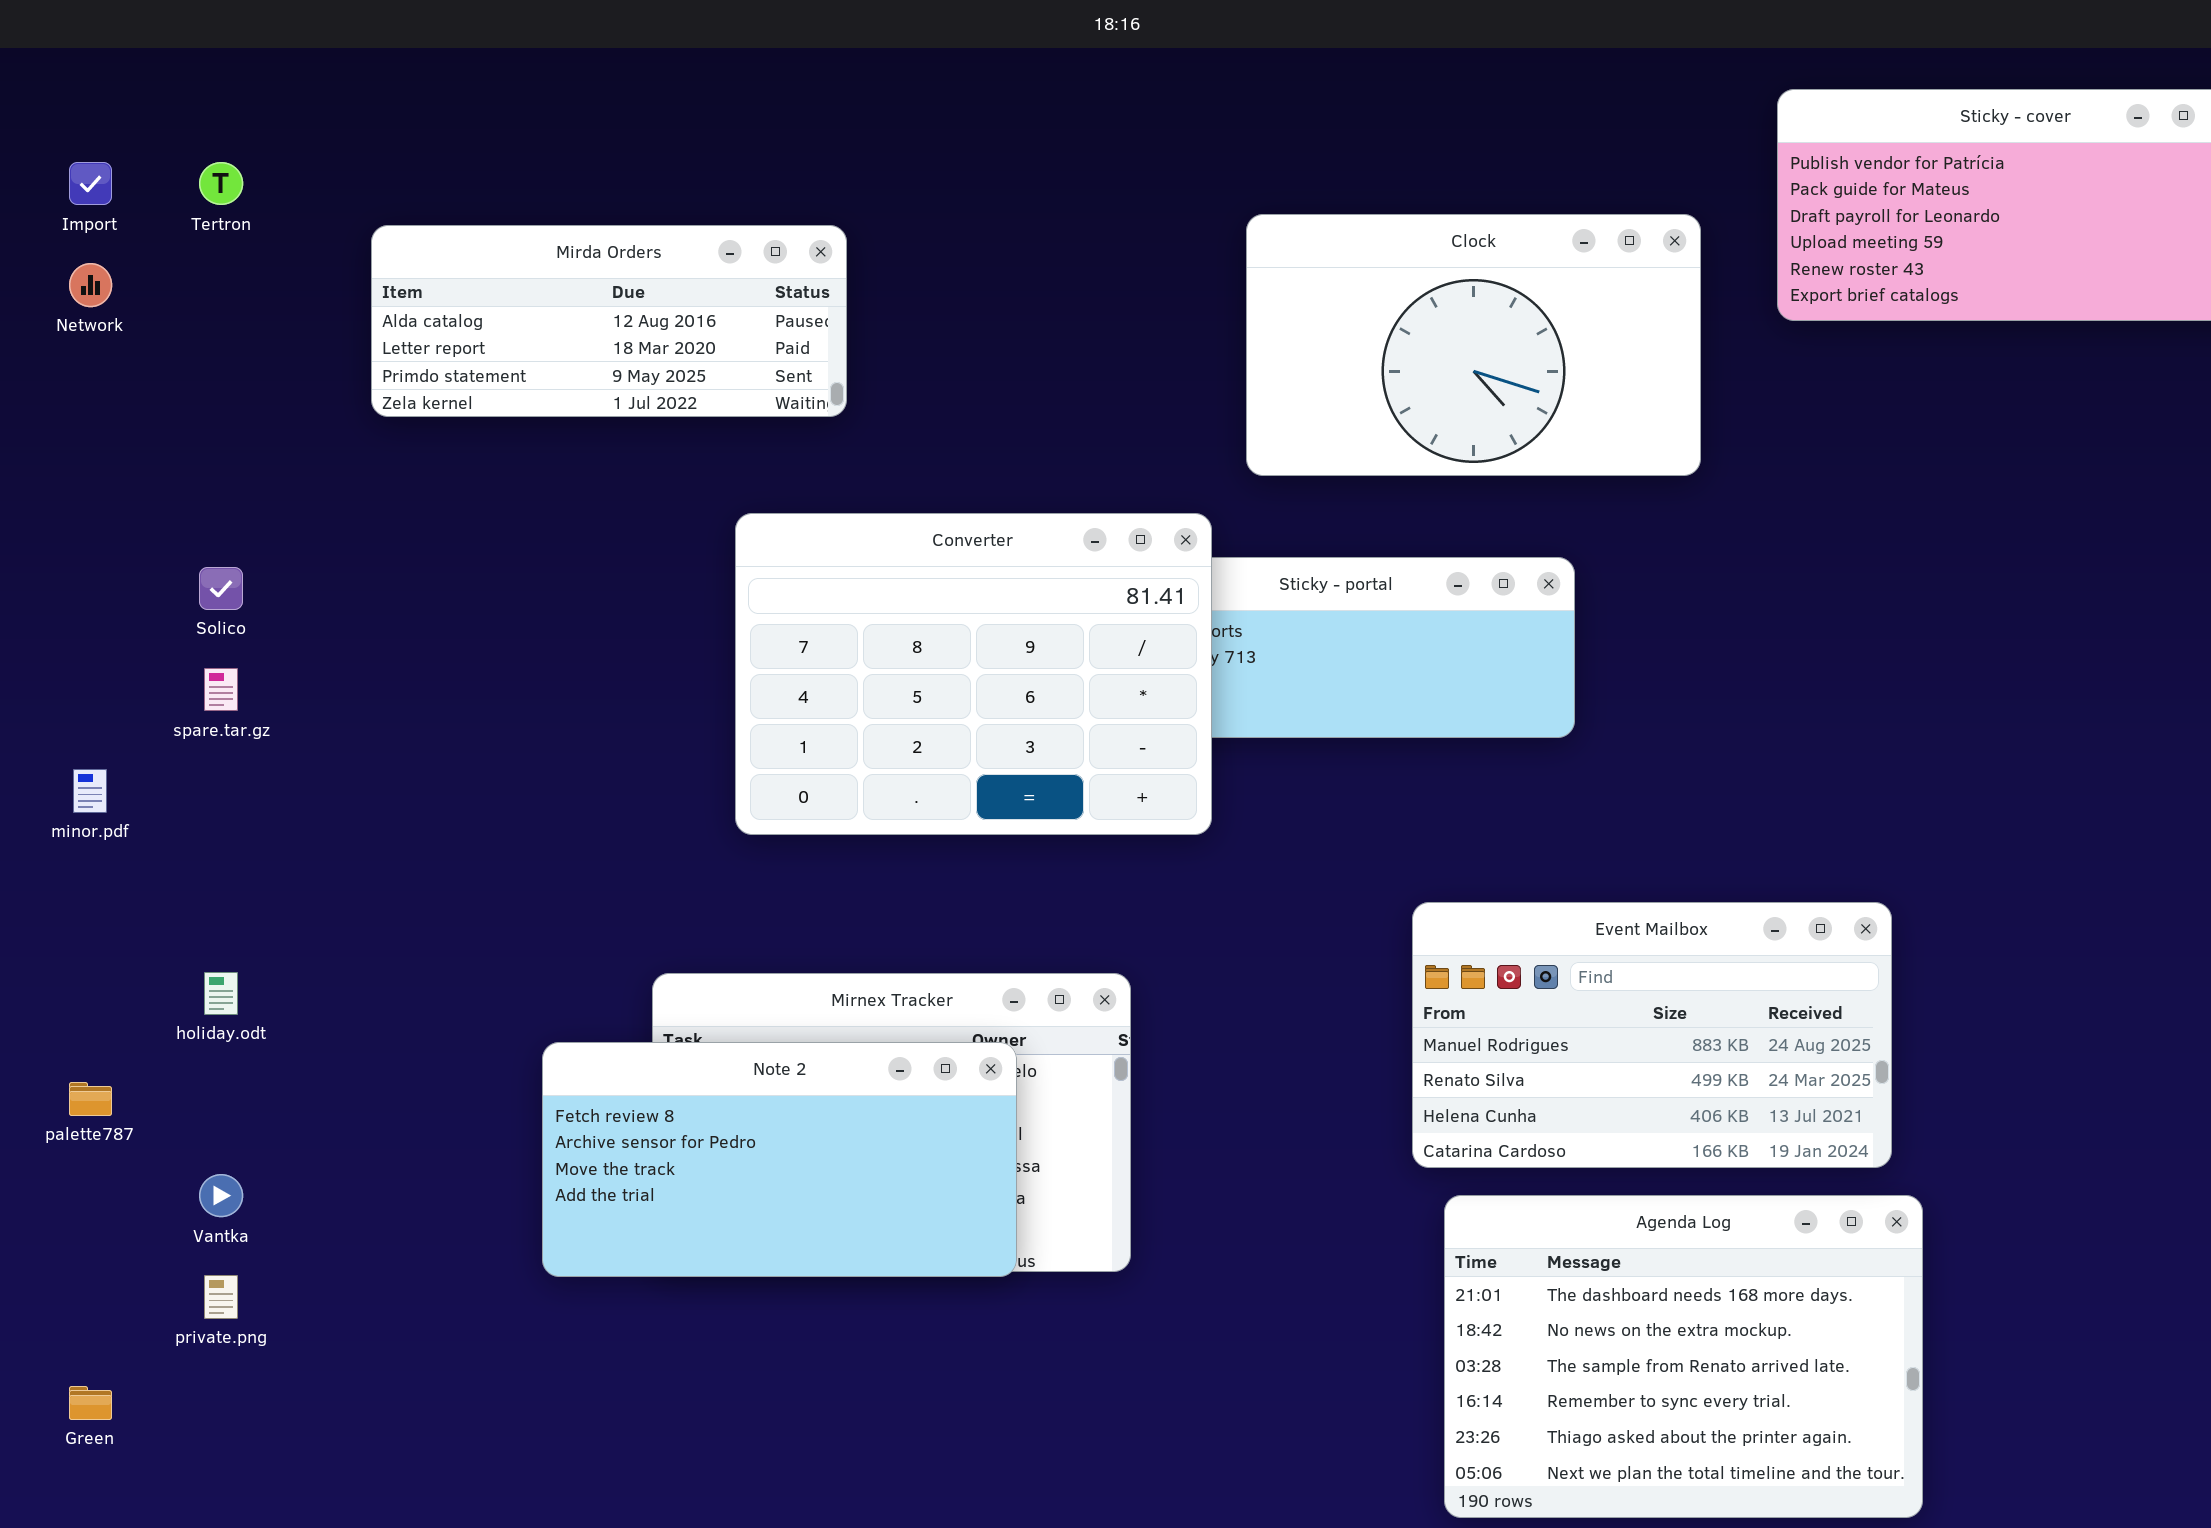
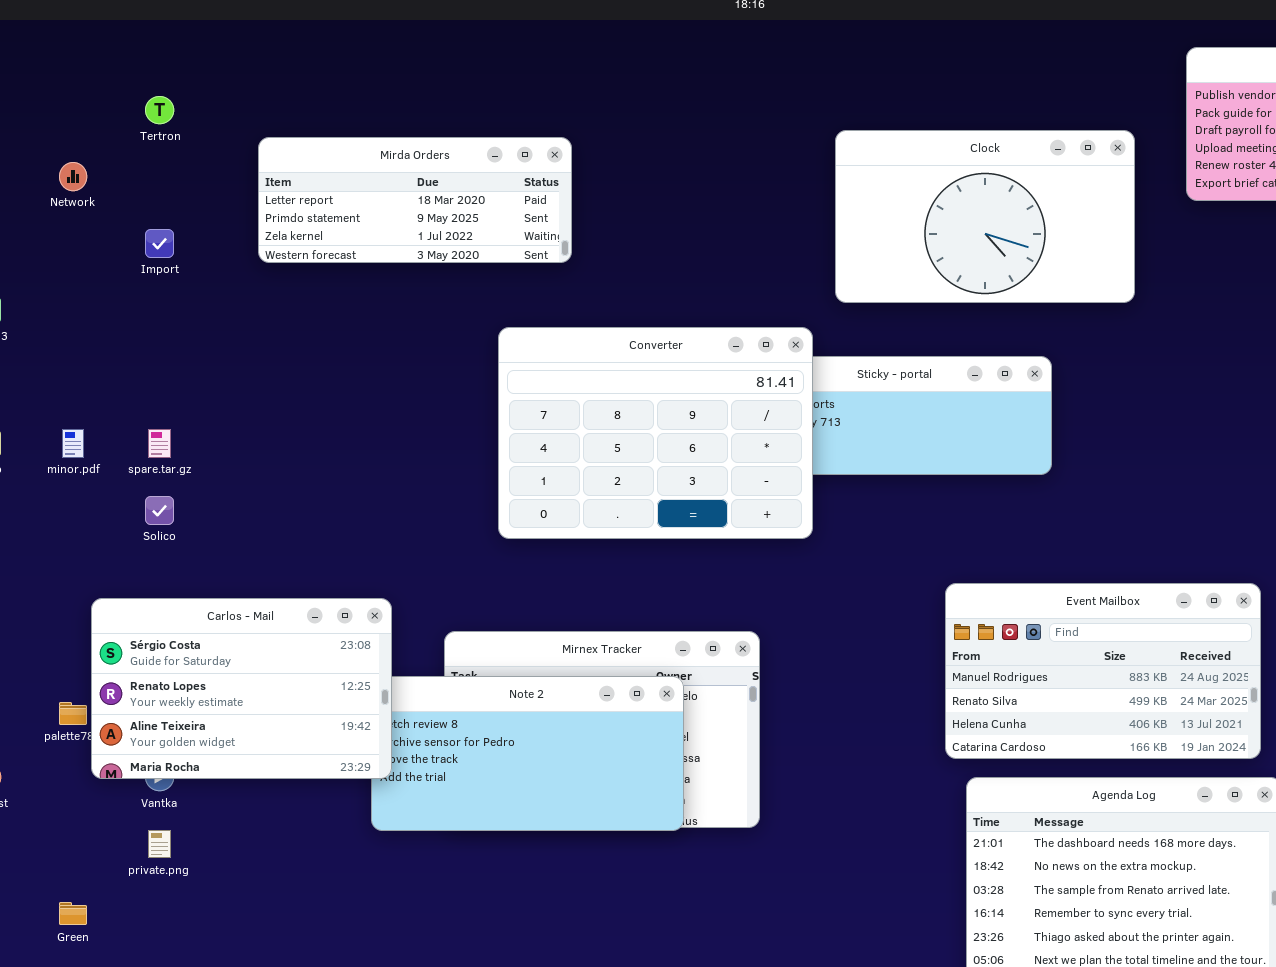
Import: [69,162,112,205] -> [145,229,174,258], moved
Mirda Orders: [371,225,847,417] -> [258,137,572,263], scrolled down 1 row
Solico: [199,567,243,610] -> [145,496,174,525], moved
minor.pdf: [73,769,107,813] -> [62,429,84,458], moved
Carlos - Mail: none -> [91,598,392,779], opened

